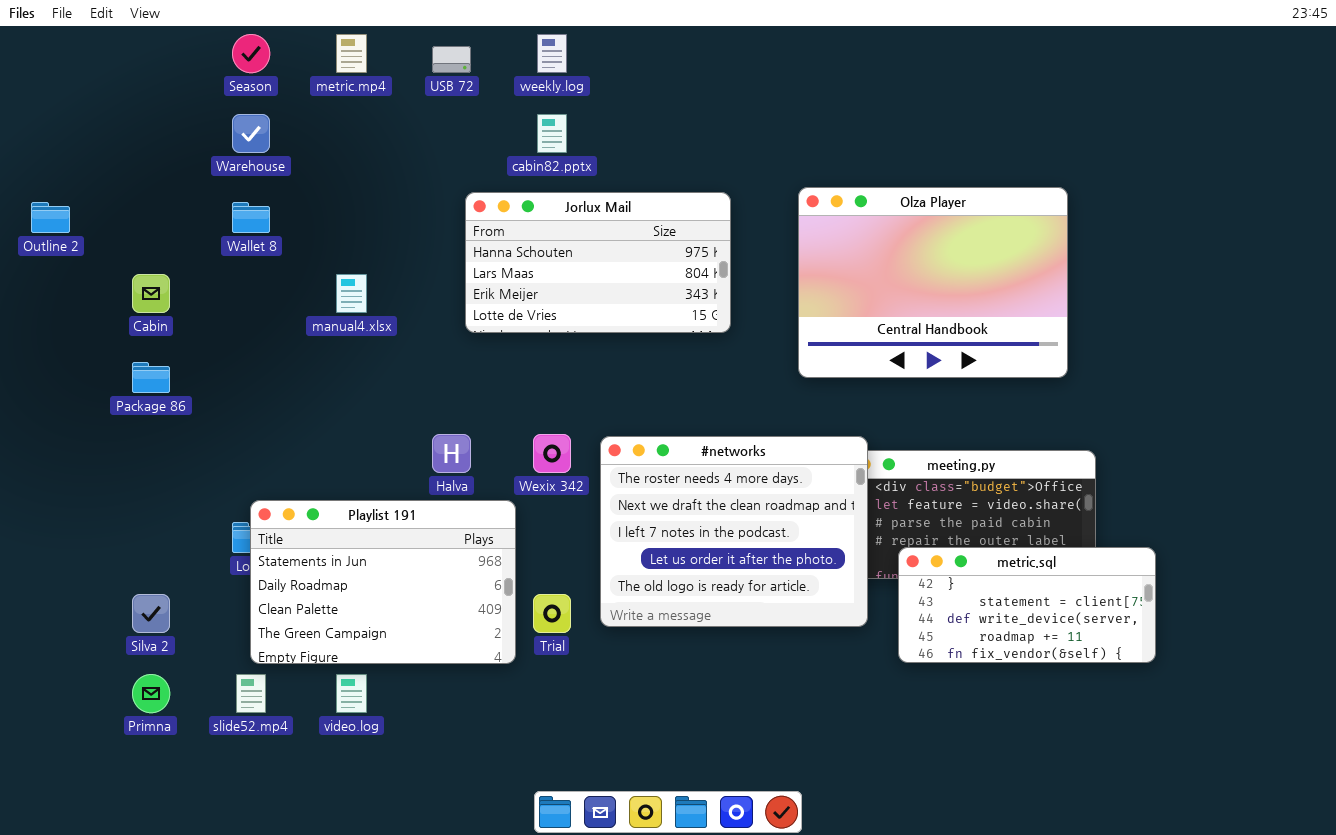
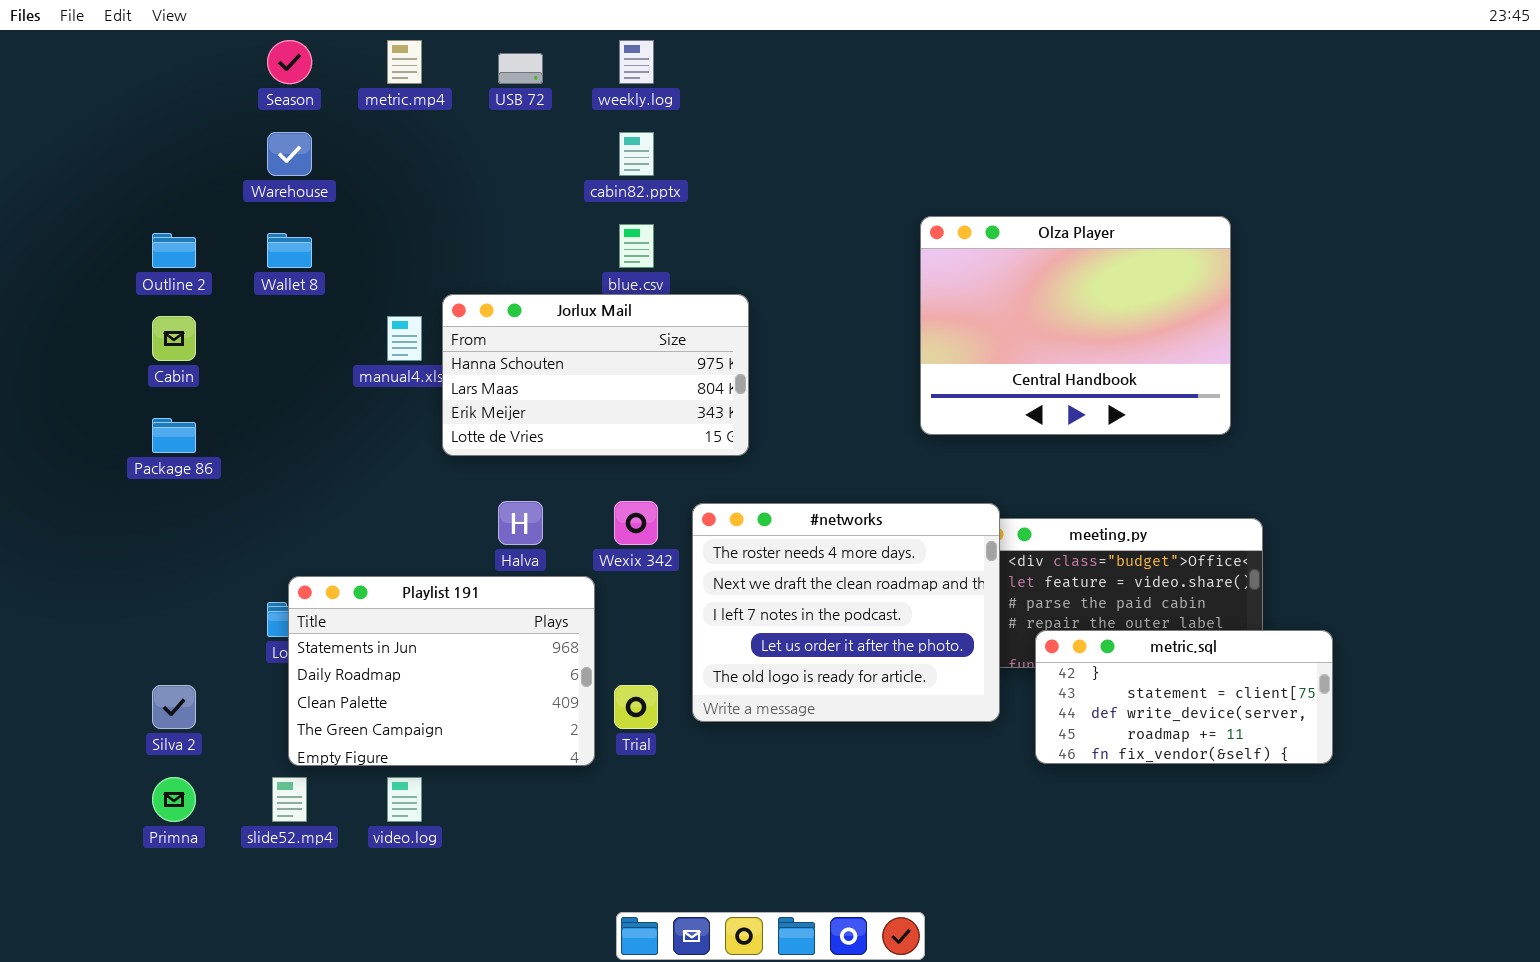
Jorlux Mail: [465,192,731,333] -> [442,294,749,456], moved
Outline 2: [31,202,70,233] -> [152,233,196,268], moved

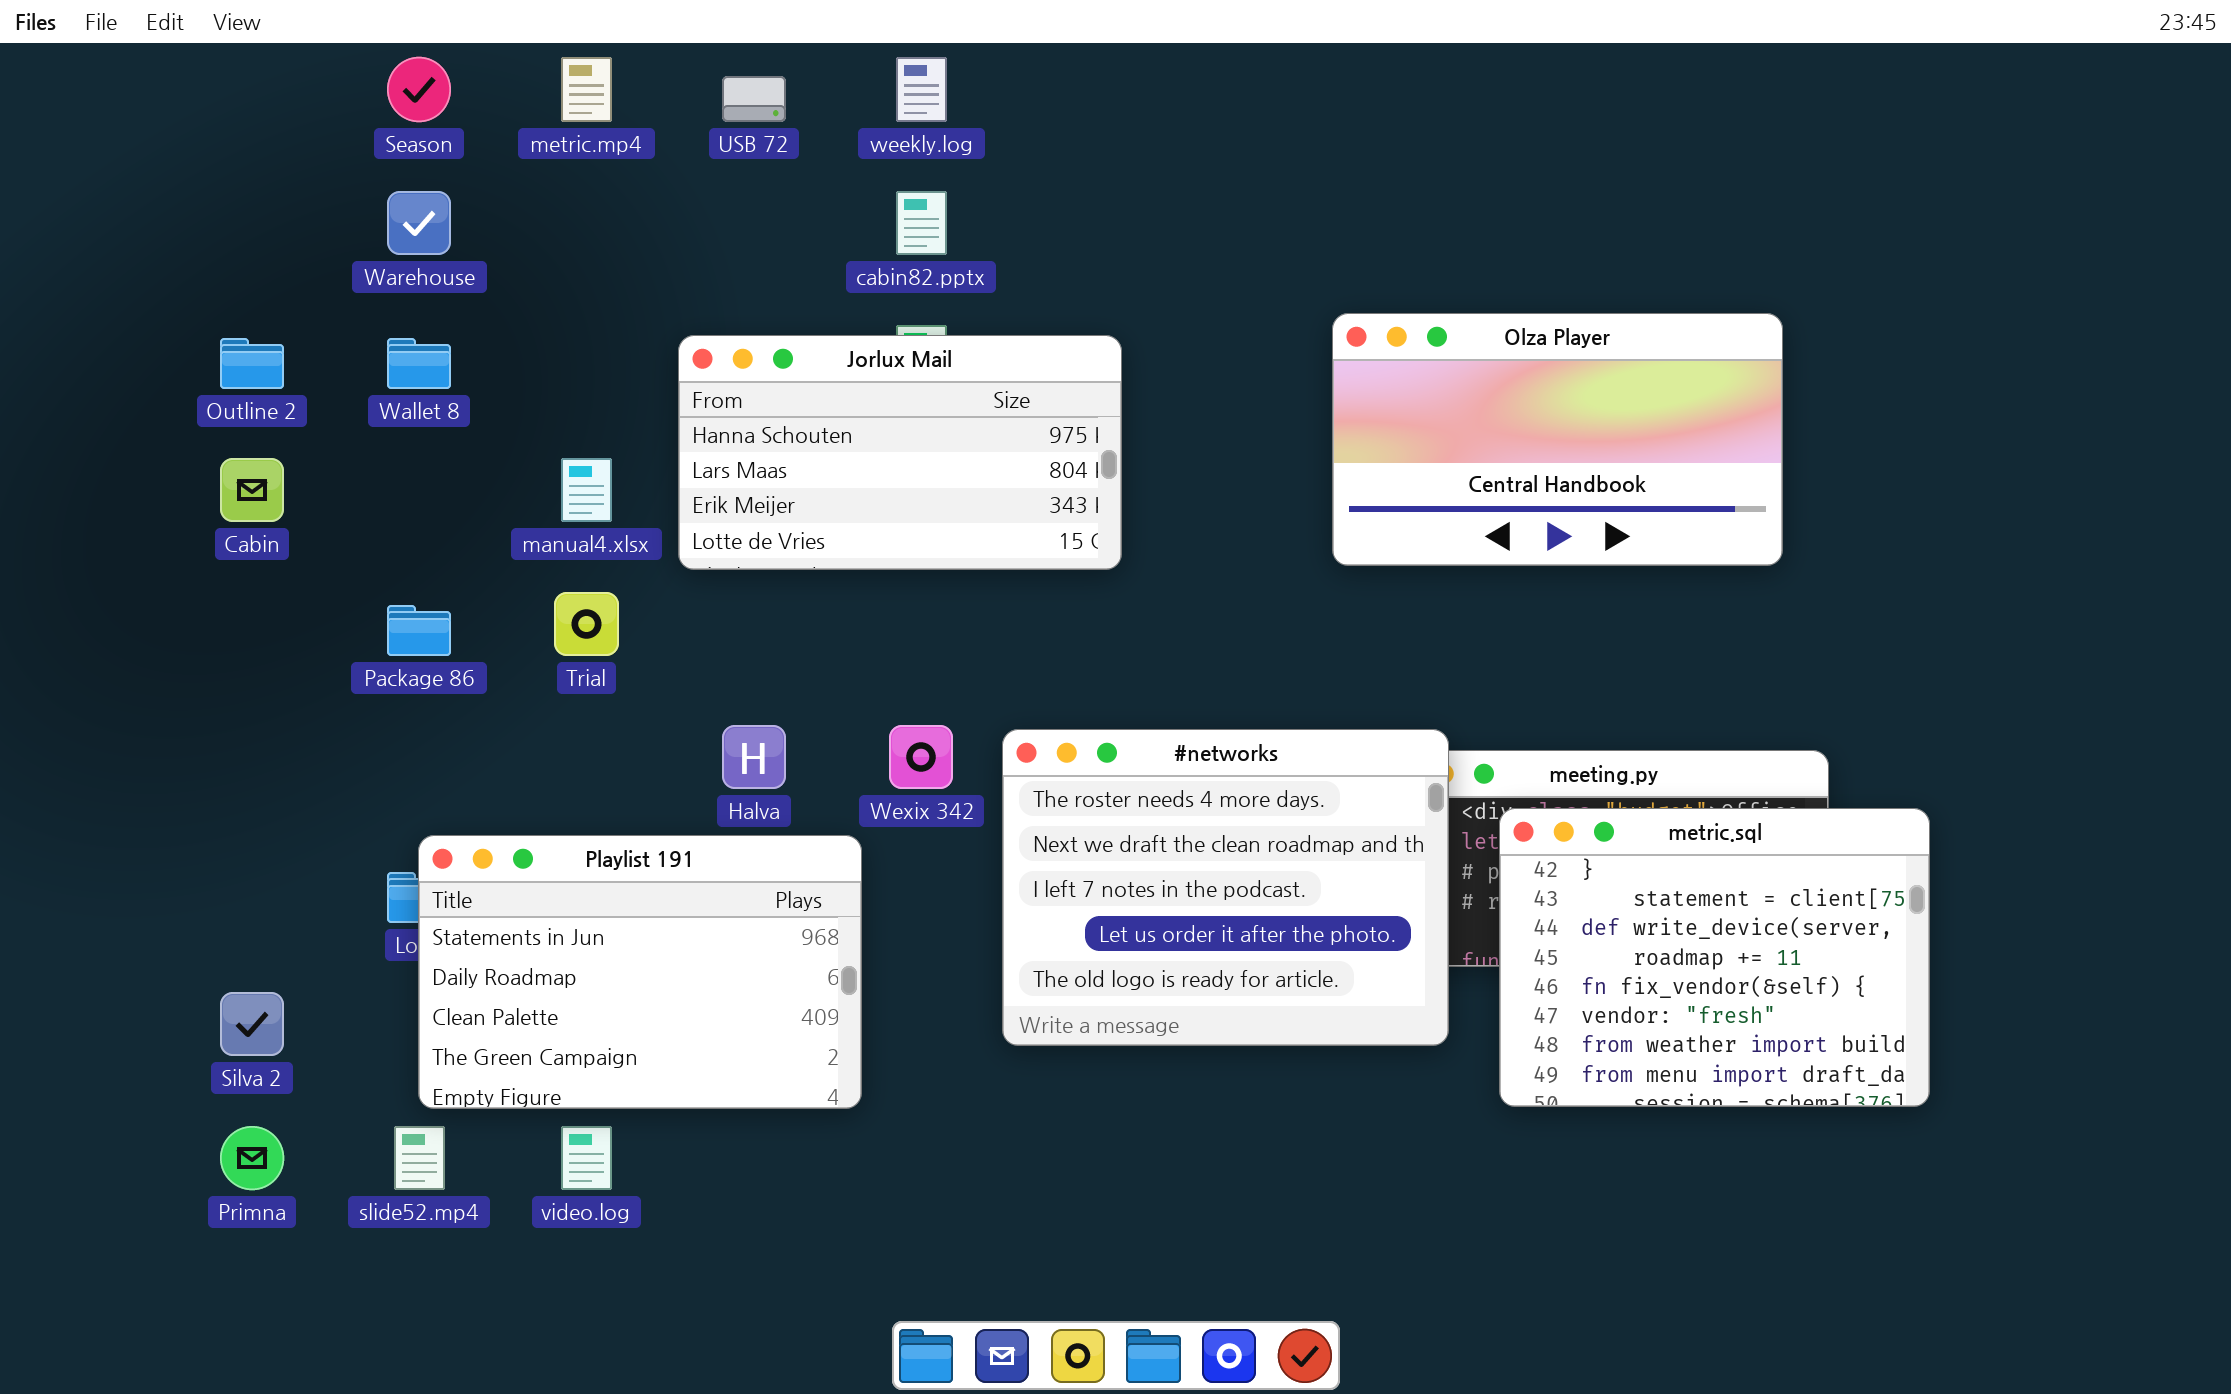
Olza Player: [920,216,1231,435] -> [1332,313,1783,566], resized
Jorlux Mail: [442,294,749,456] -> [678,335,1122,570], moved
Package 86: [152,418,196,453] -> [387,605,451,656], moved
metric.sql: [1035,630,1333,764] -> [1499,808,1930,1107], resized
Trial: [614,685,658,729] -> [554,592,619,656], moved

